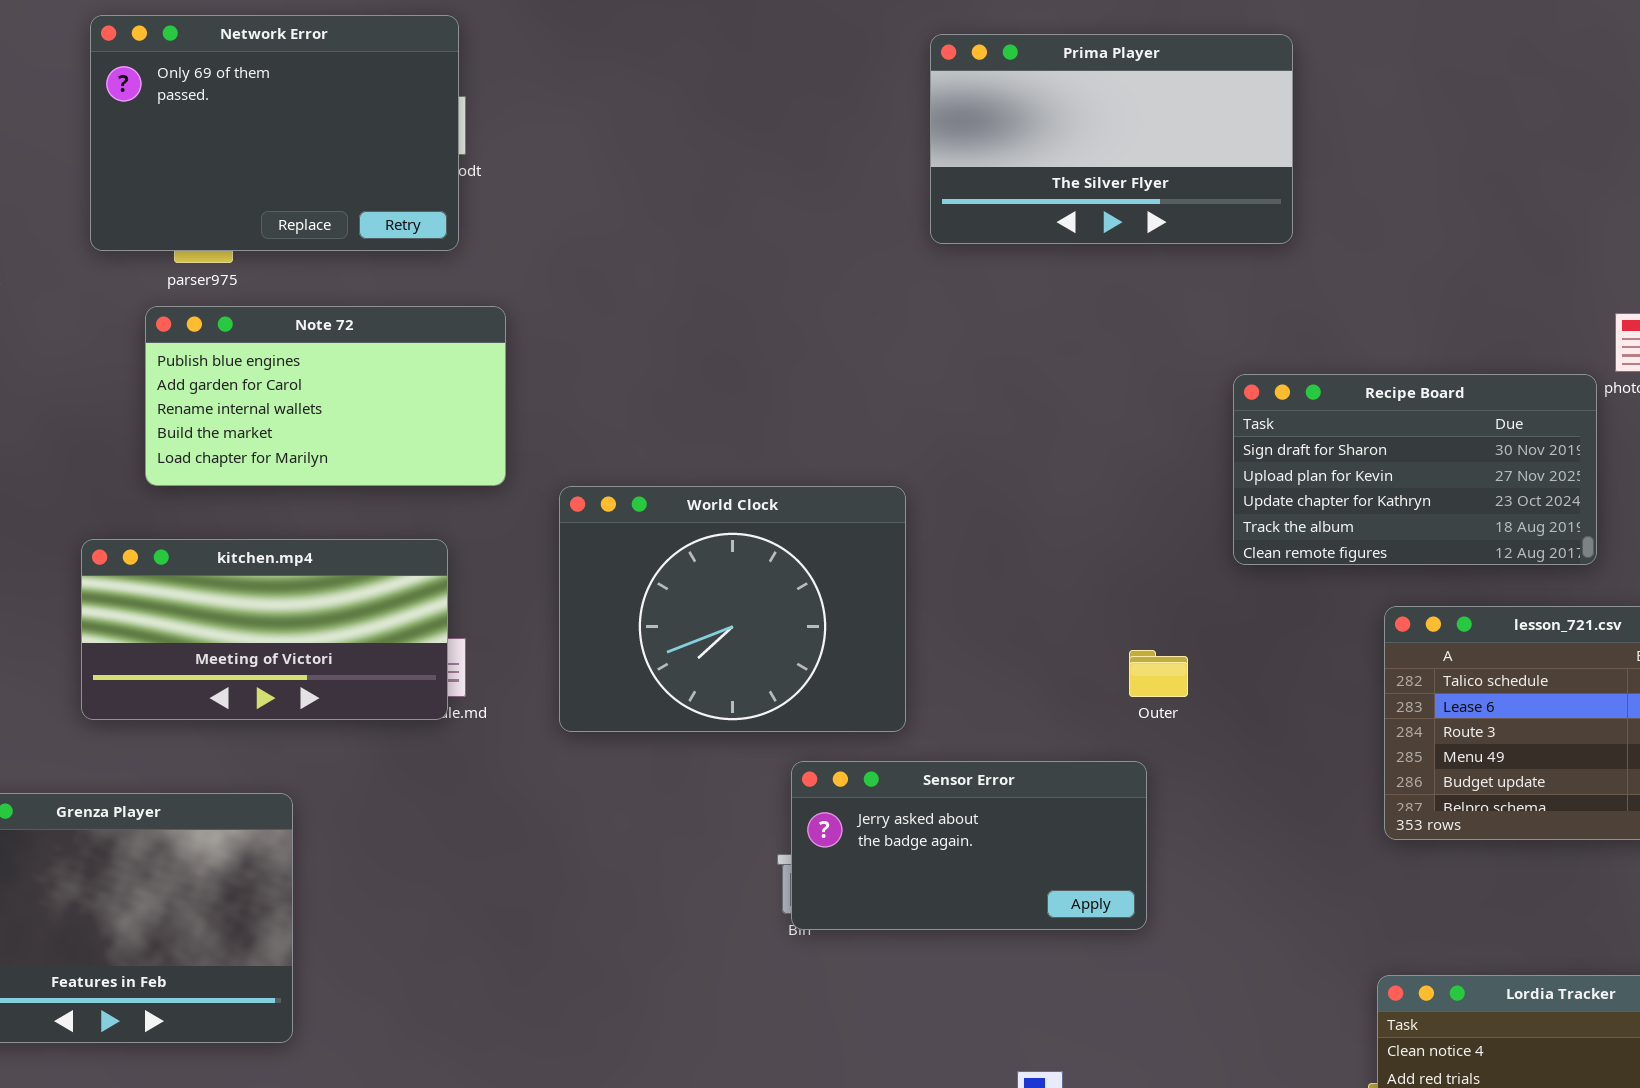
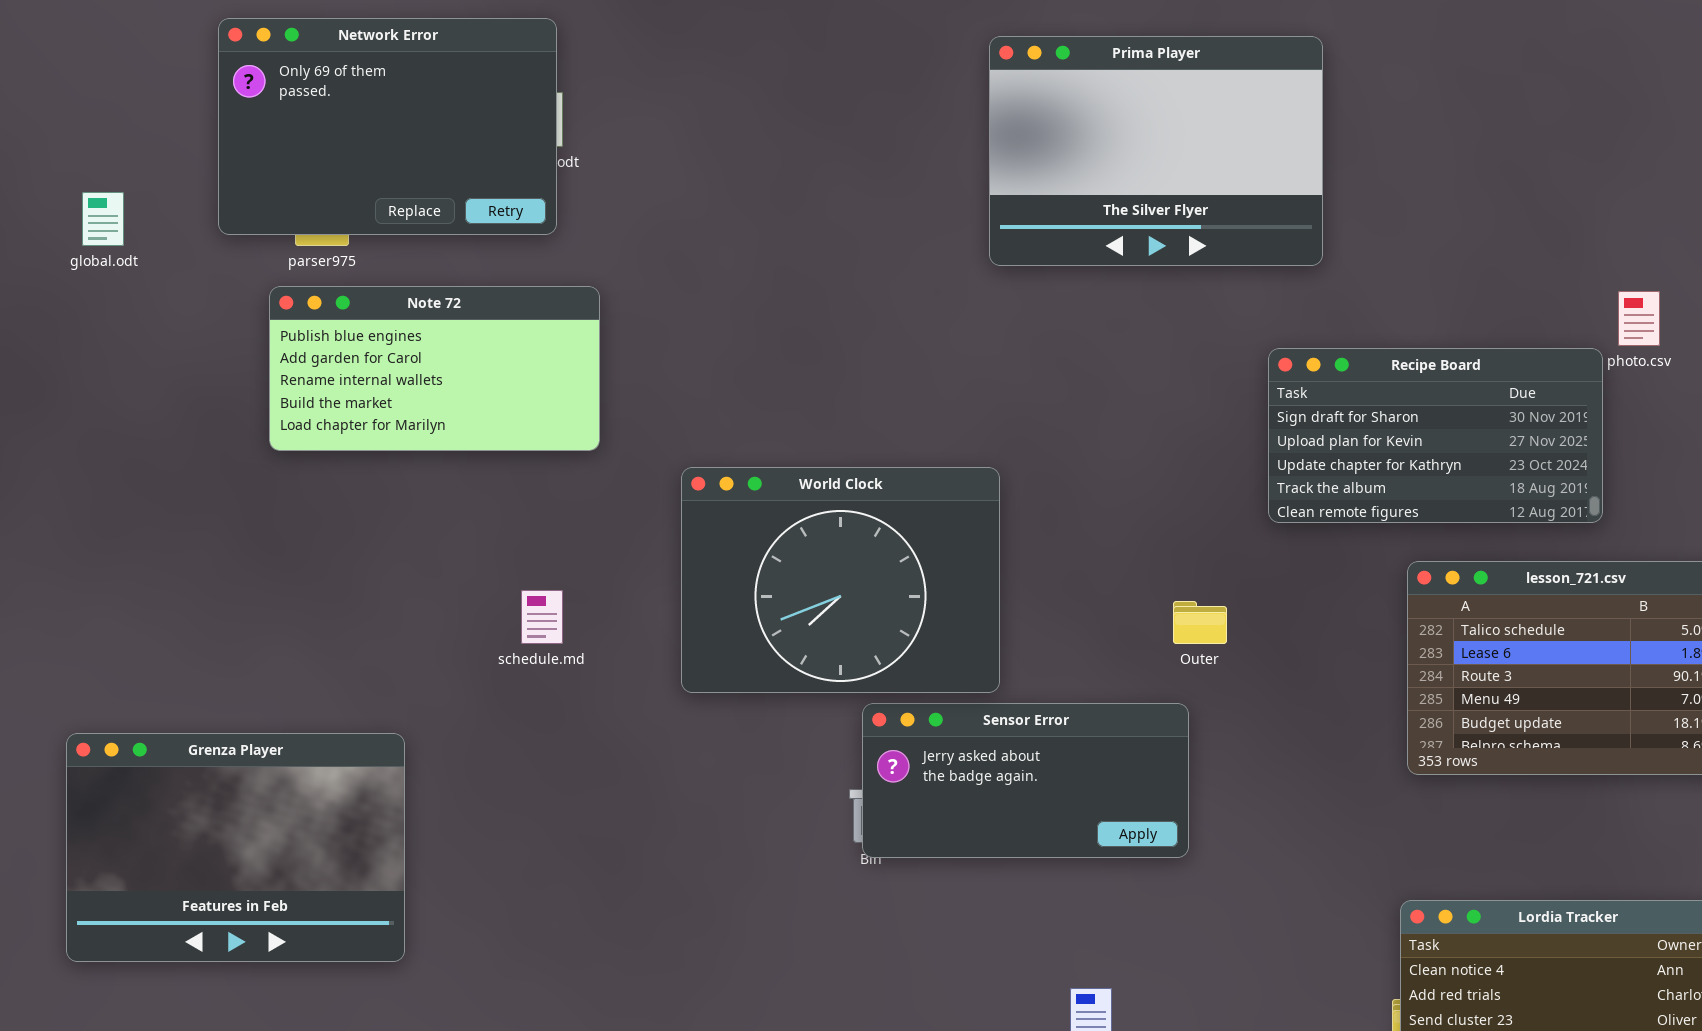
Prima Player: [930,34,1293,244] -> [989,36,1323,266], resized
World Clock: [559,486,906,732] -> [681,467,1000,693], moved
kitchen.mp4: [81,539,448,720] -> none, closed

